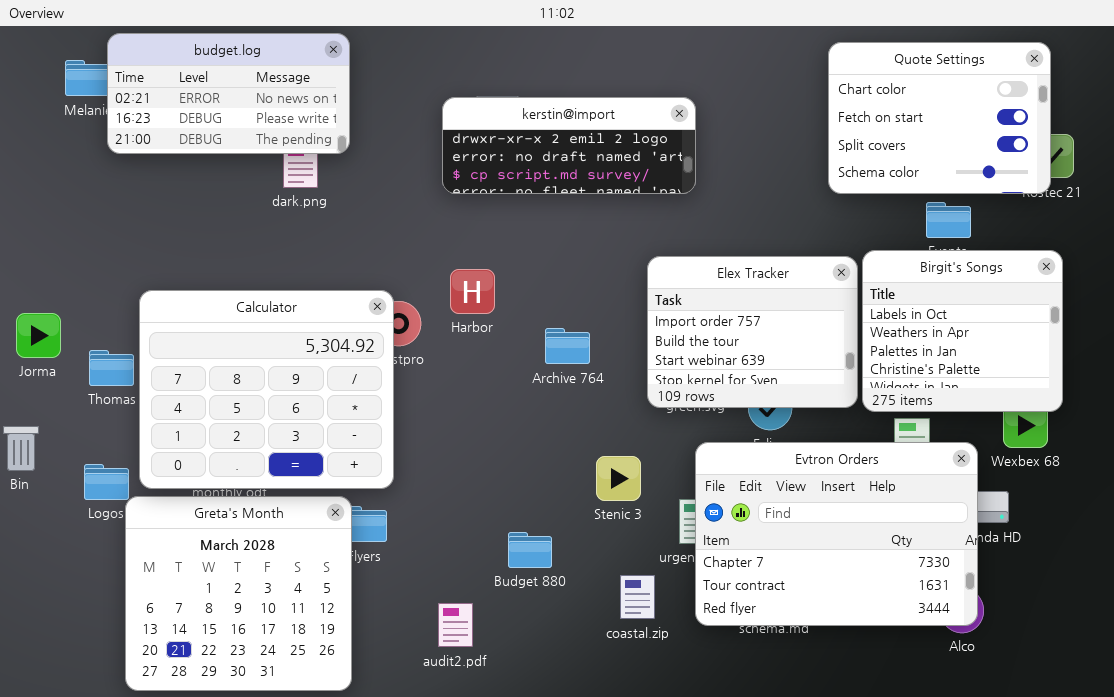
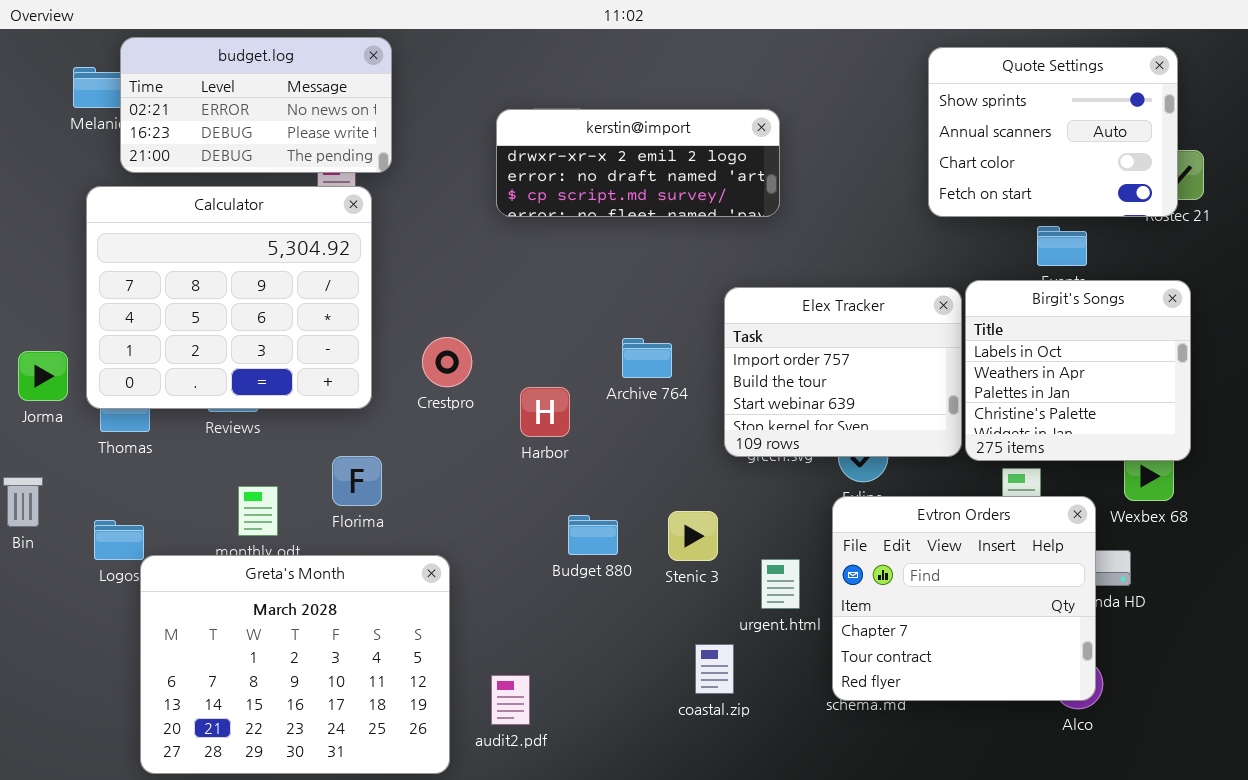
Quote Settings: [828,42,1051,194] -> [928,47,1178,217], scrolled up 2 rows
Harbor: [450,269,495,314] -> [520,387,570,437], moved
Calculator: [139,290,394,489] -> [86,186,372,409], moved
Archive 764: [545,328,590,364] -> [622,338,672,378], moved
Evtron Orders: [695,442,978,626] -> [832,496,1096,701], resized
Greta's Month: [125,496,352,691] -> [140,555,450,774], resized
Budget 880: [508,532,552,568] -> [568,515,618,555], moved

